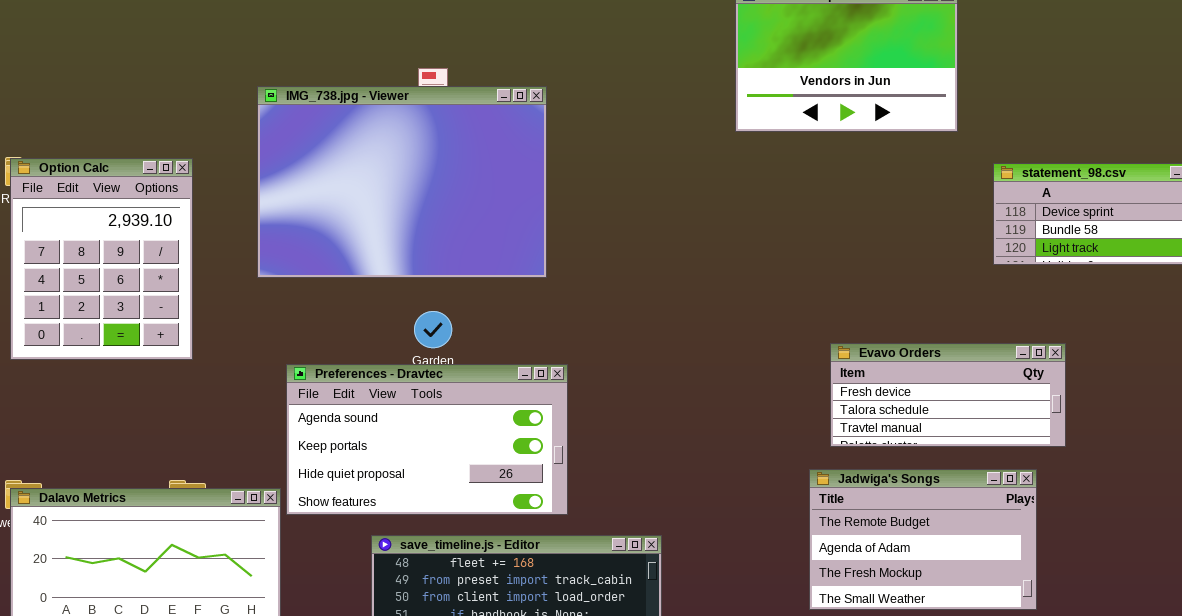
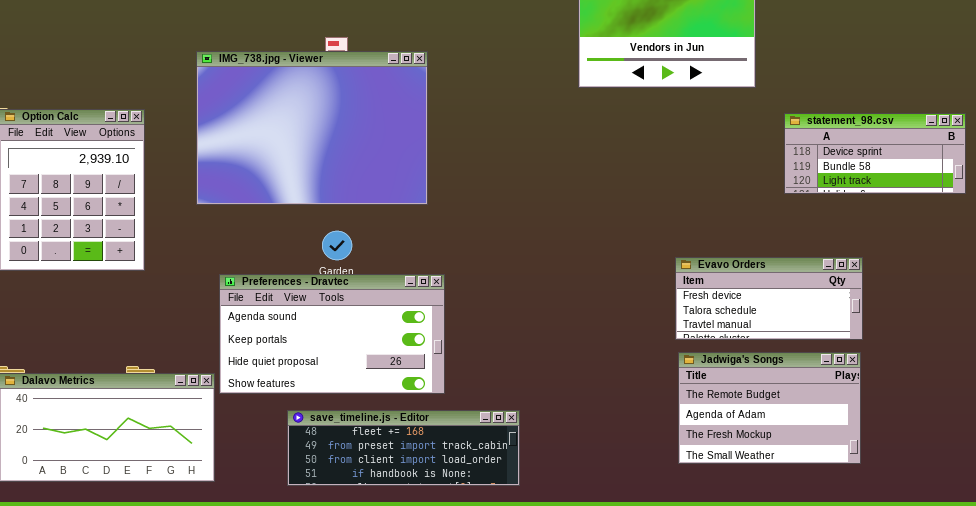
Evavo Orders: [830,343,1066,447] -> [675,257,863,340], moved
Jadwiga's Songs: [809,469,1037,610] -> [678,352,861,464], moved

